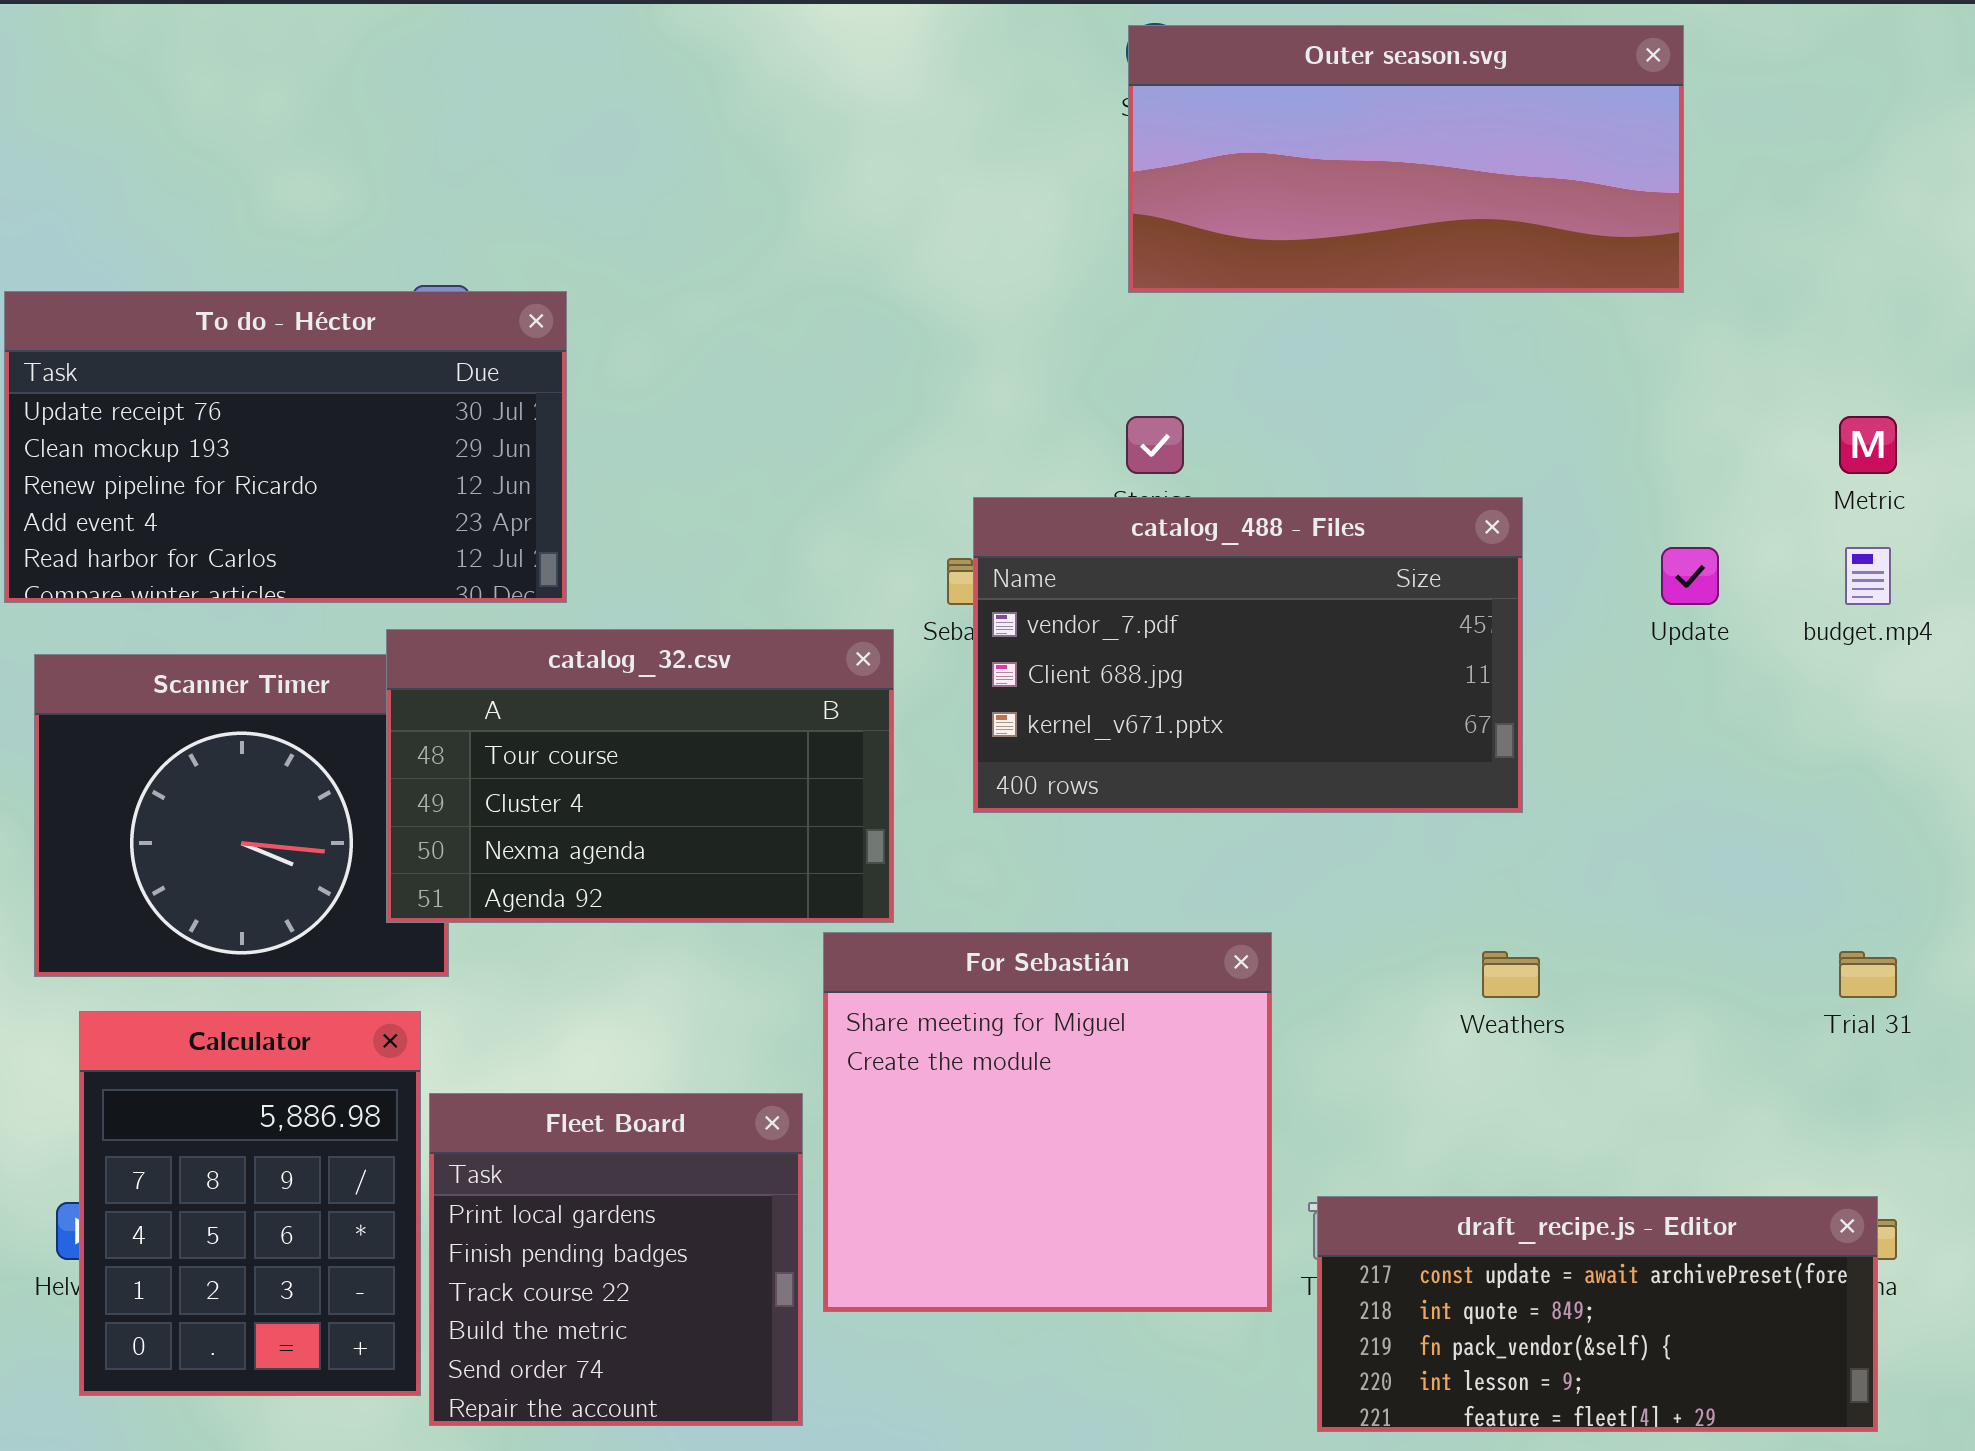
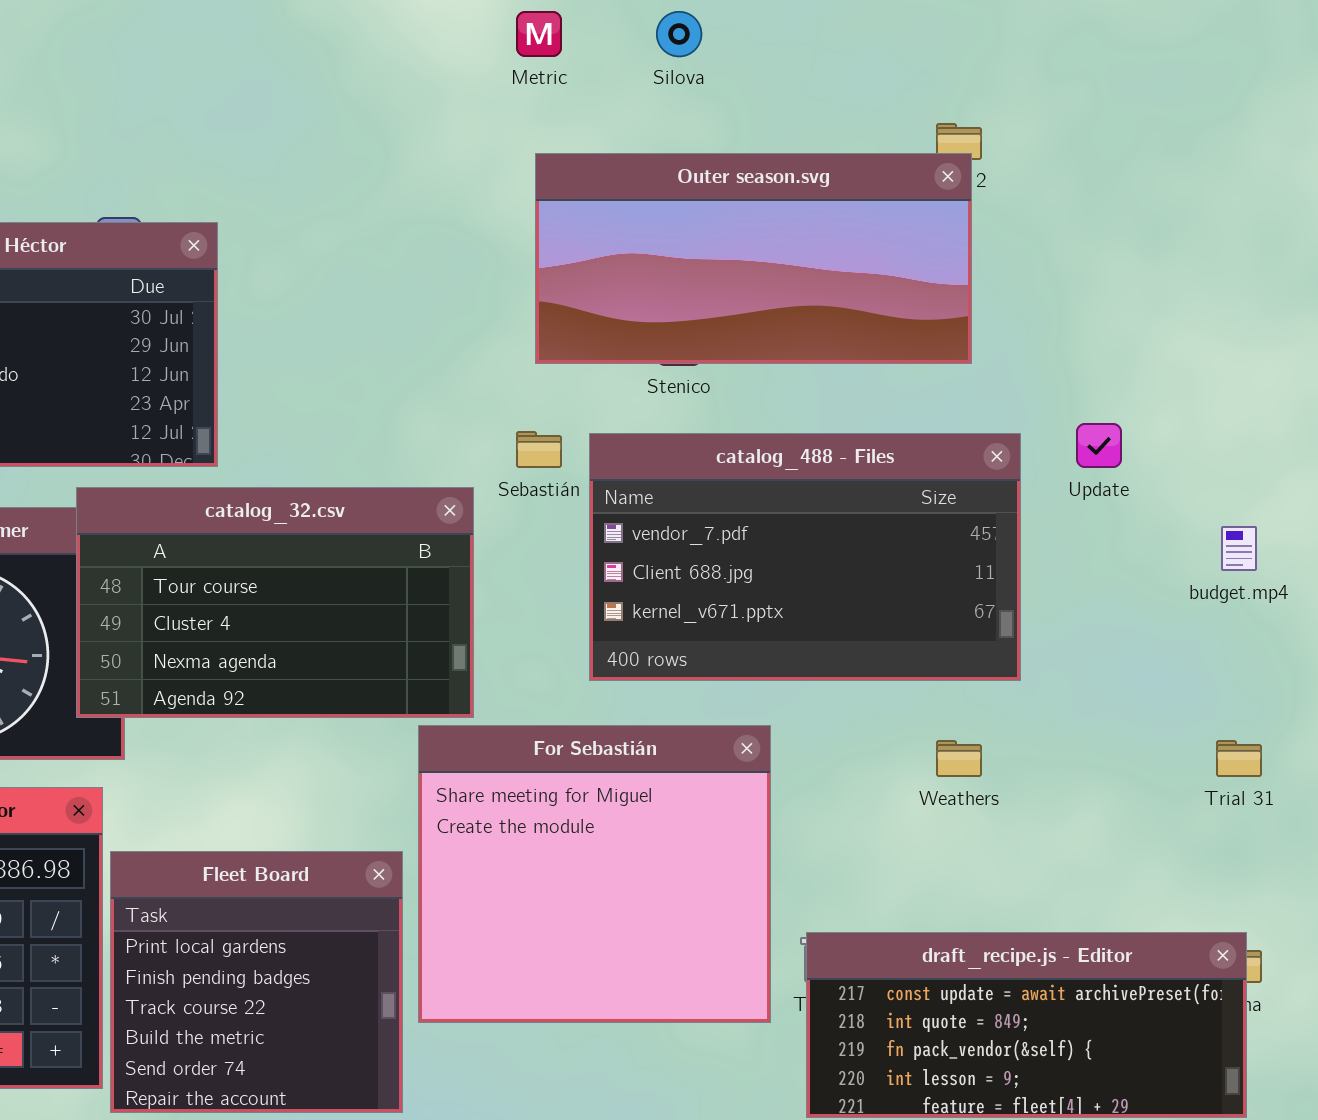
Outer season.svg: [1128,25,1684,293] -> [535,153,972,364], moved
Metric: [1839,416,1897,474] -> [516,11,562,57], moved
catalog_488 - Files: [973,497,1523,813] -> [589,433,1021,681], moved
budget.mp4: [1845,547,1891,605] -> [1221,526,1257,571], moved

